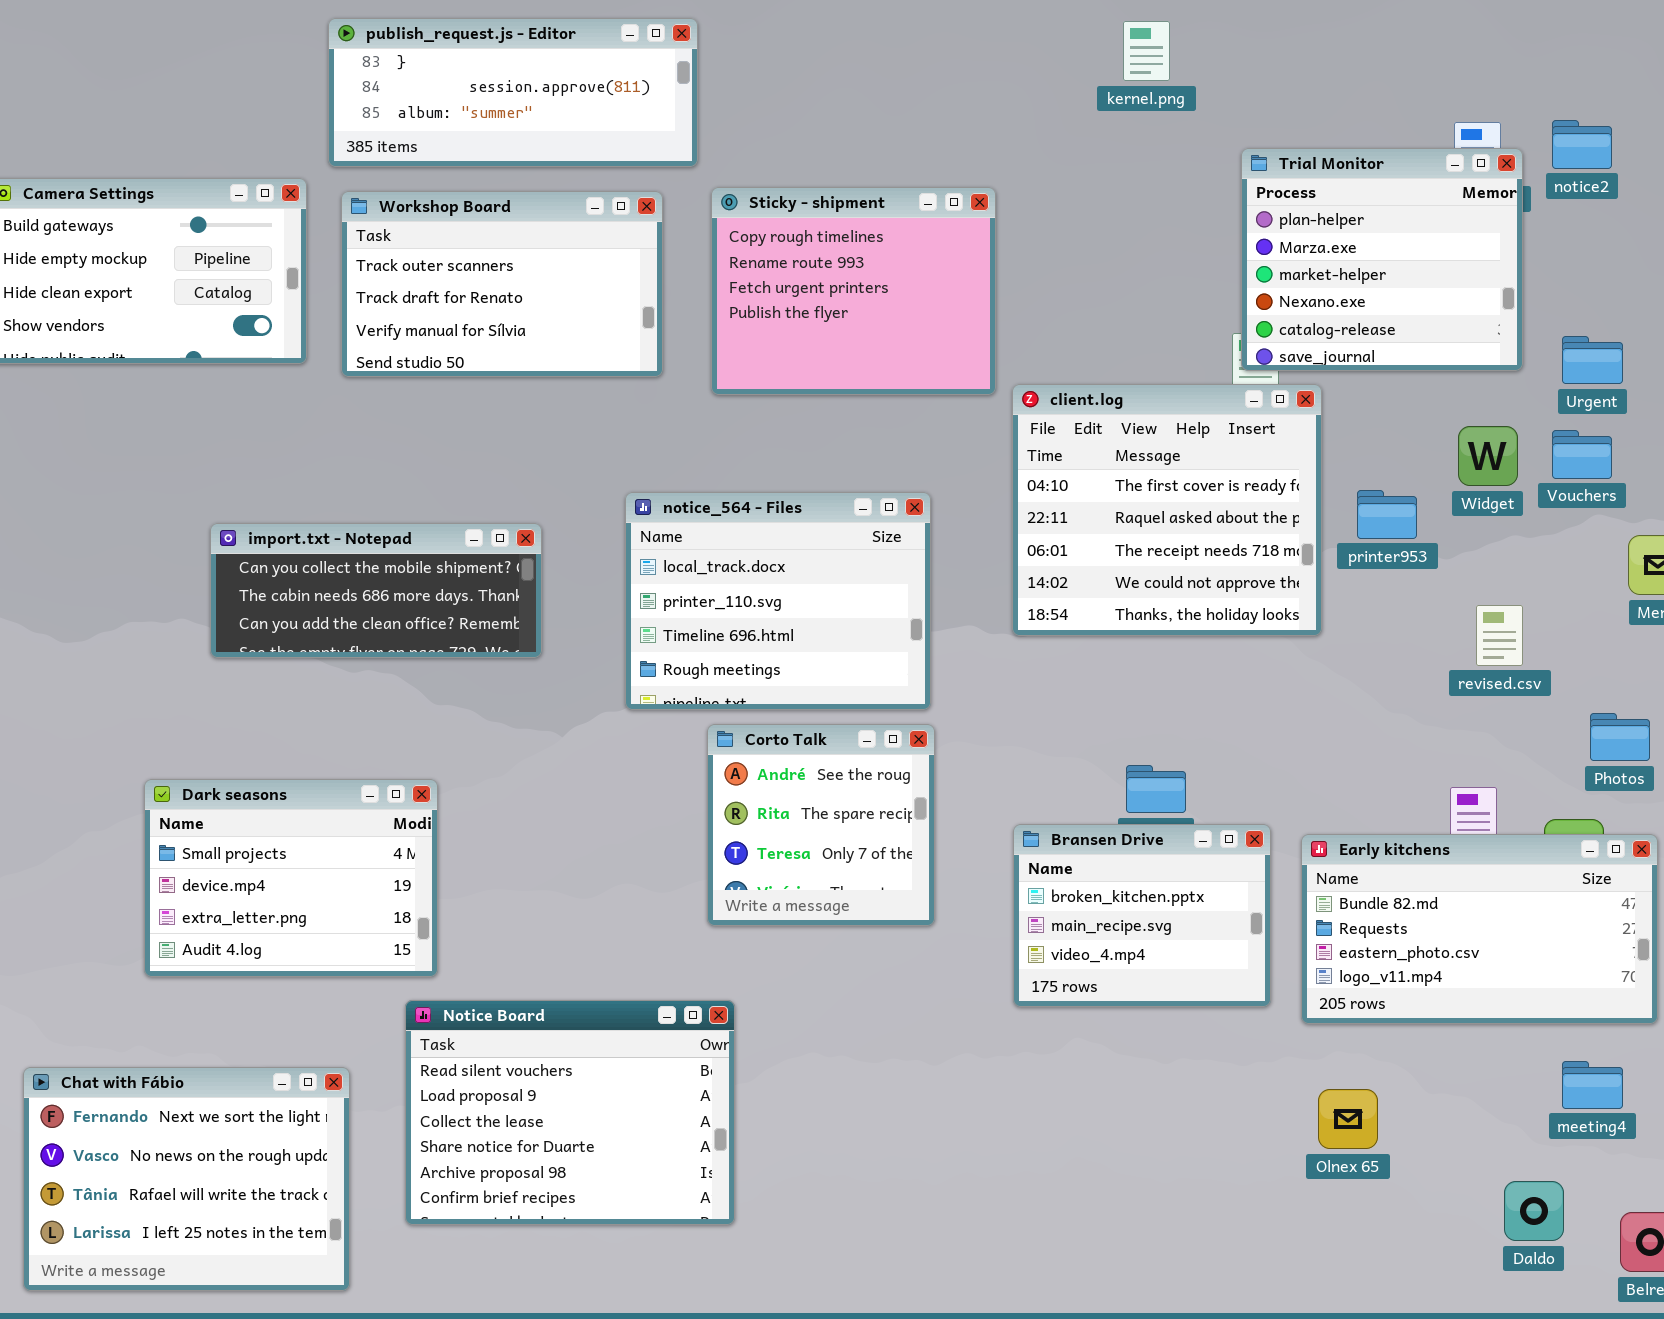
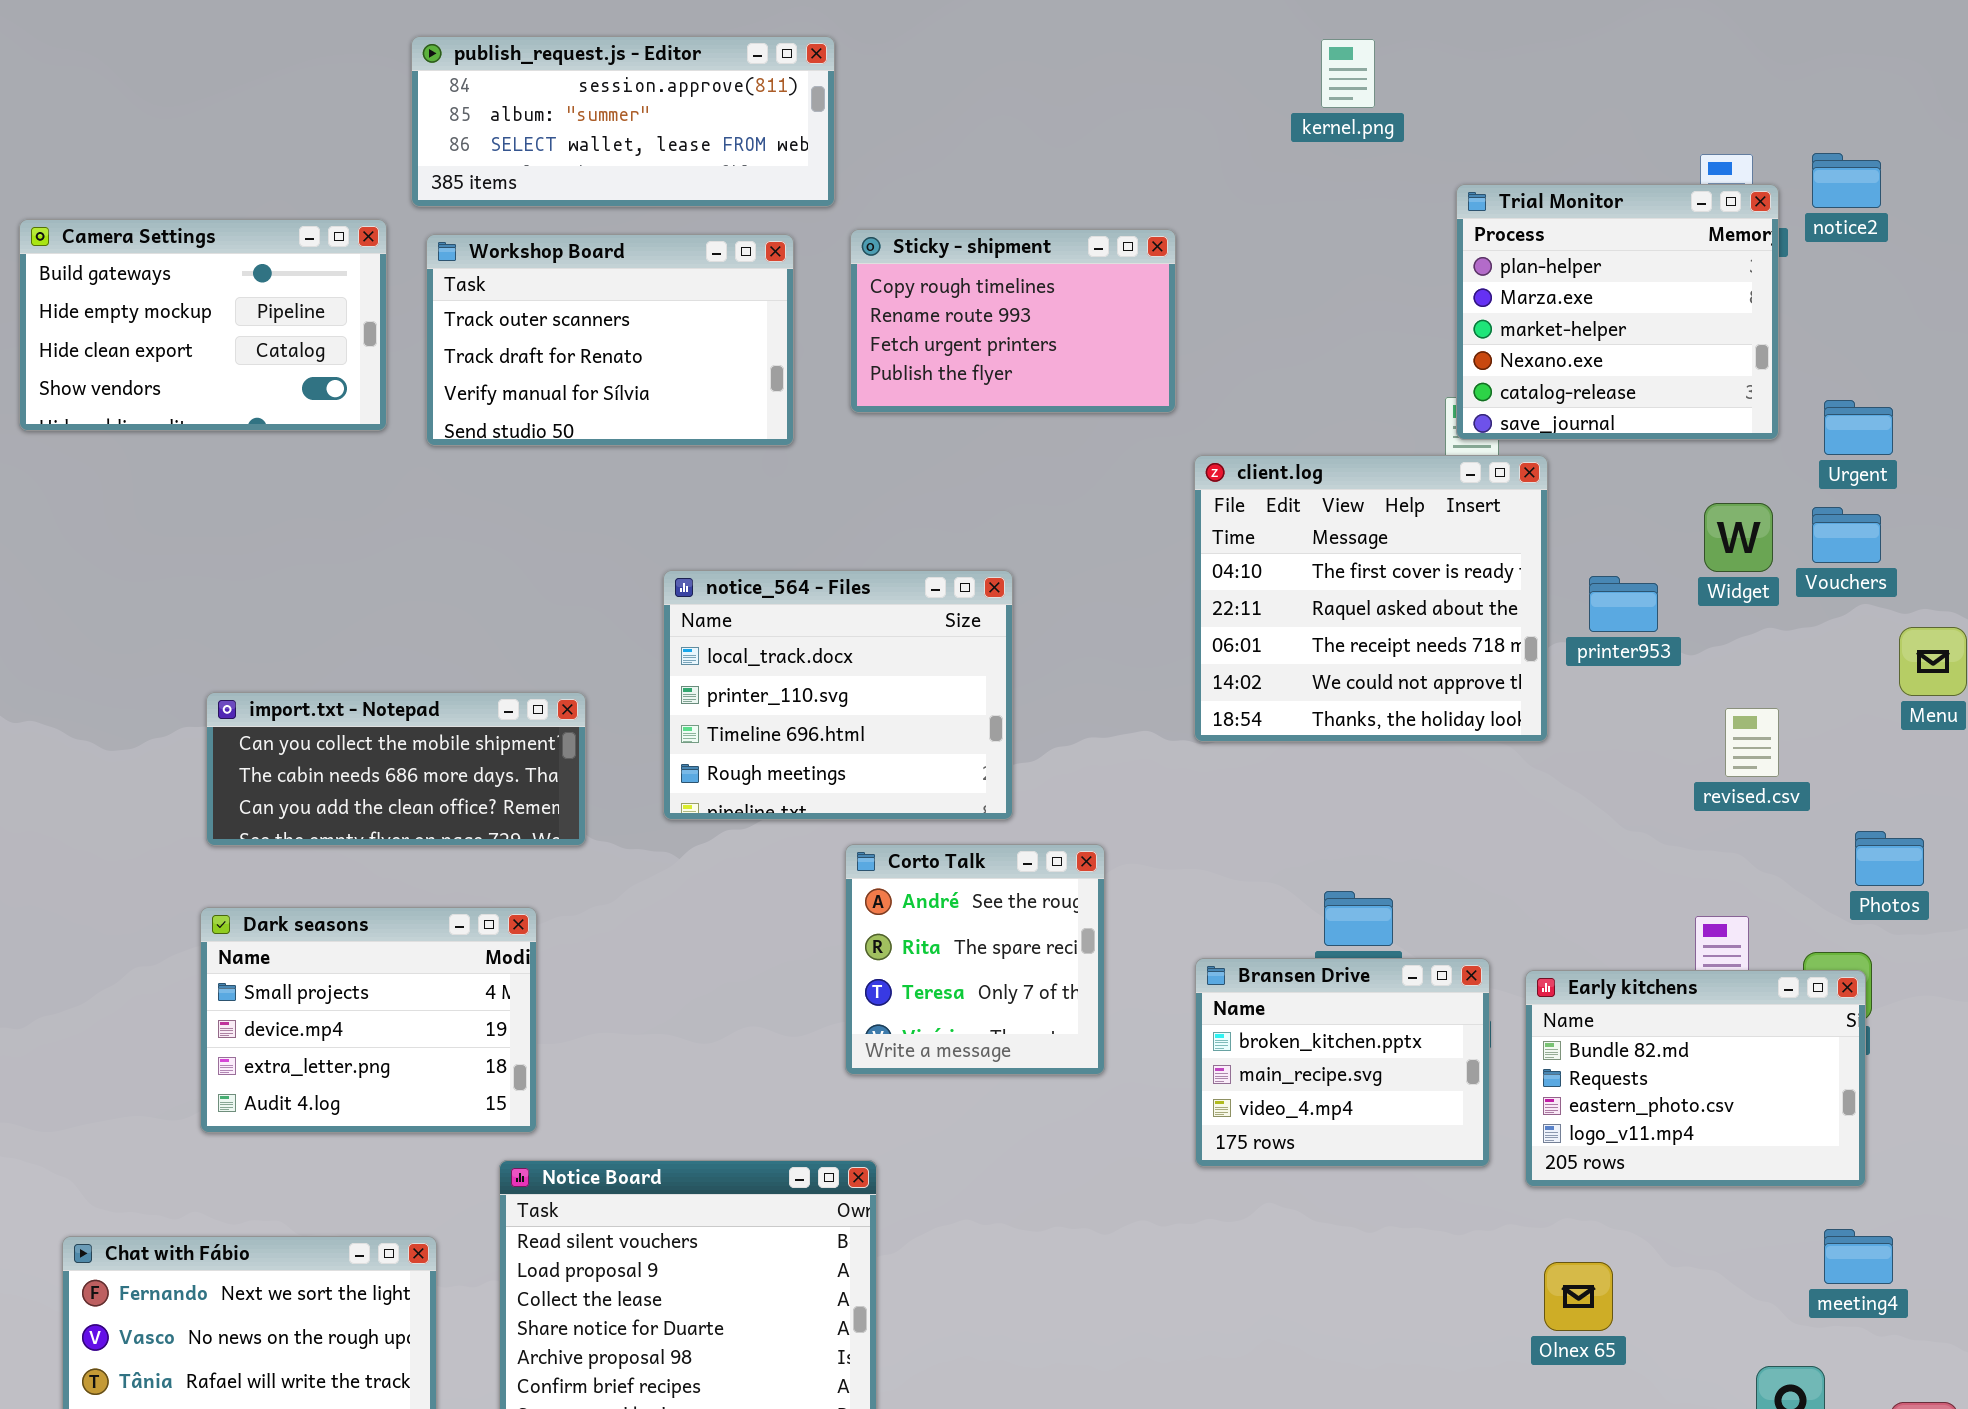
publish_request.js - Editor: [328,18,698,167] -> [411,36,835,207], scrolled down 1 row
Sticky - shipment: [711,187,996,395] -> [850,229,1176,413], resized
notice_564 - Files: [625,492,931,710] -> [663,570,1013,820], moved
import.txt - Notepad: [210,523,542,658] -> [206,692,586,846], moved
Early kitchens: [1301,834,1658,1024] -> [1525,970,1866,1187], resized

